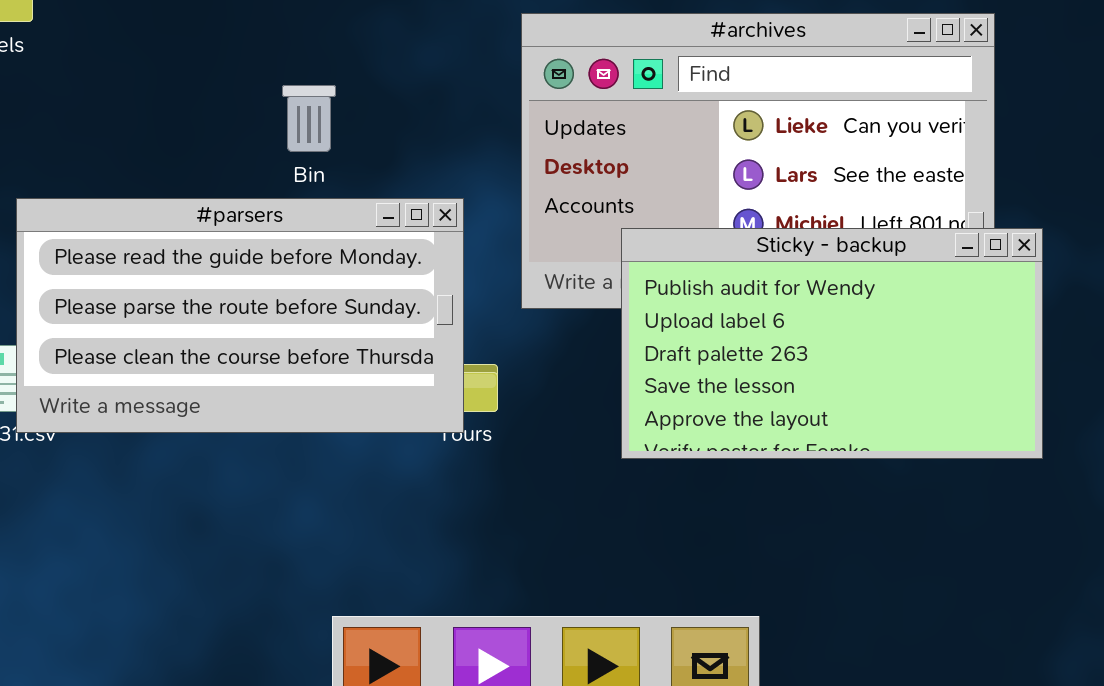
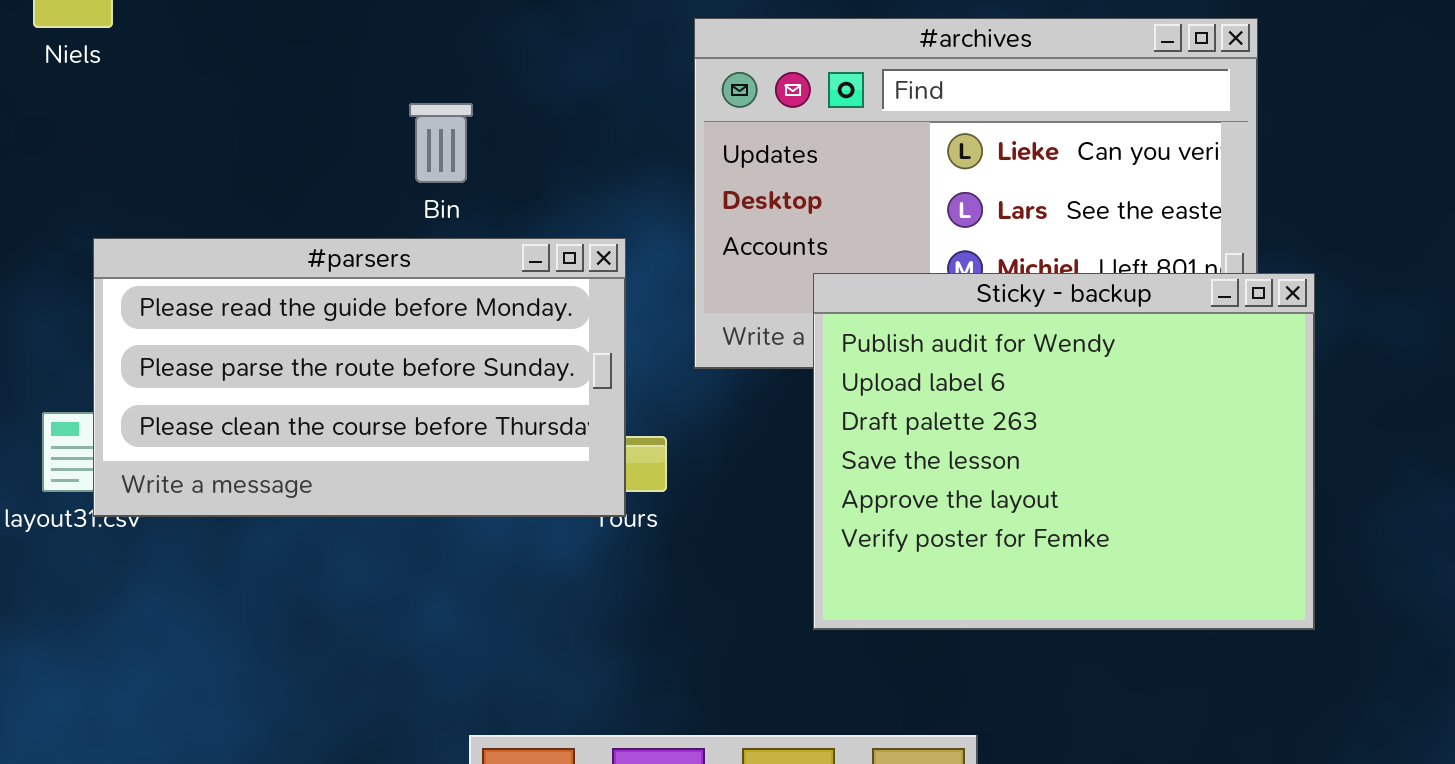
Sticky - backup: [621,228,1043,459] -> [813,273,1315,630], resized

